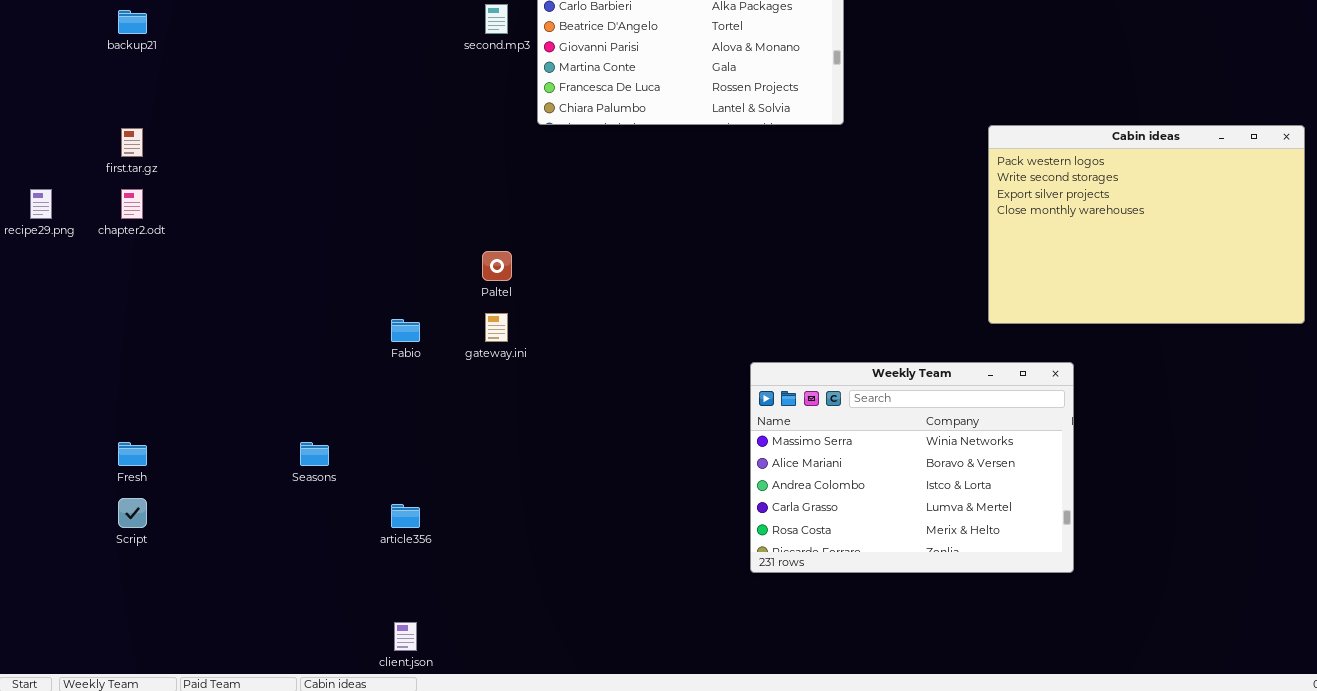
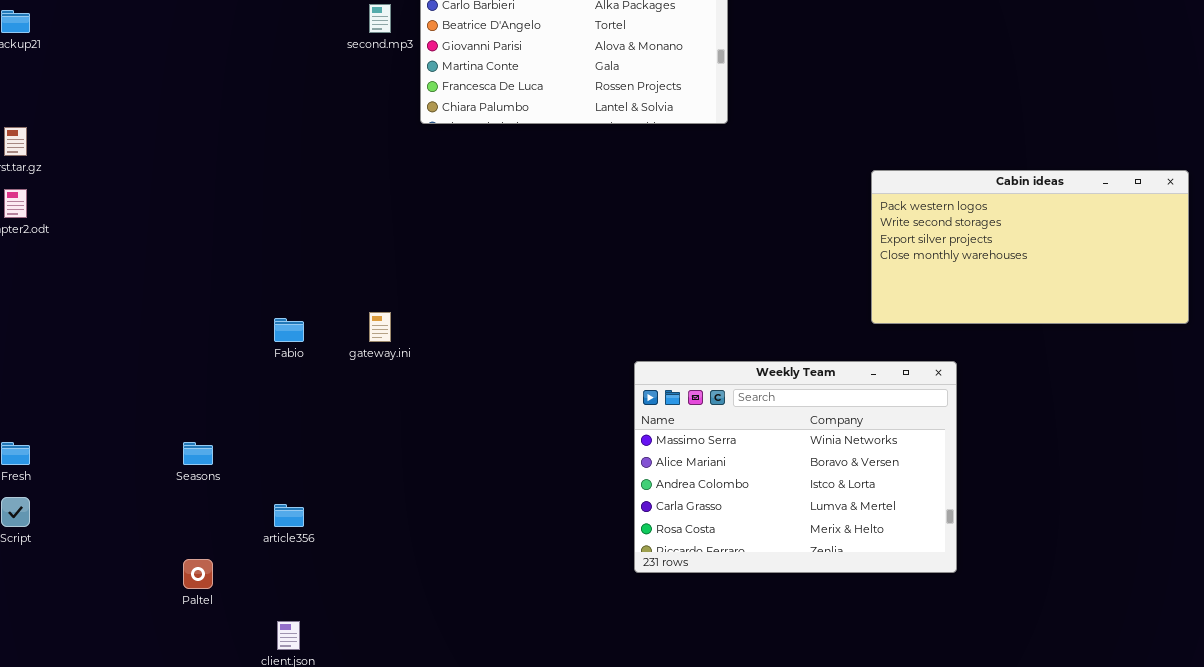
Cabin ideas: [988,125,1305,324] -> [871,170,1189,324], resized
Paltel: [482,251,512,281] -> [183,559,213,589], moved

